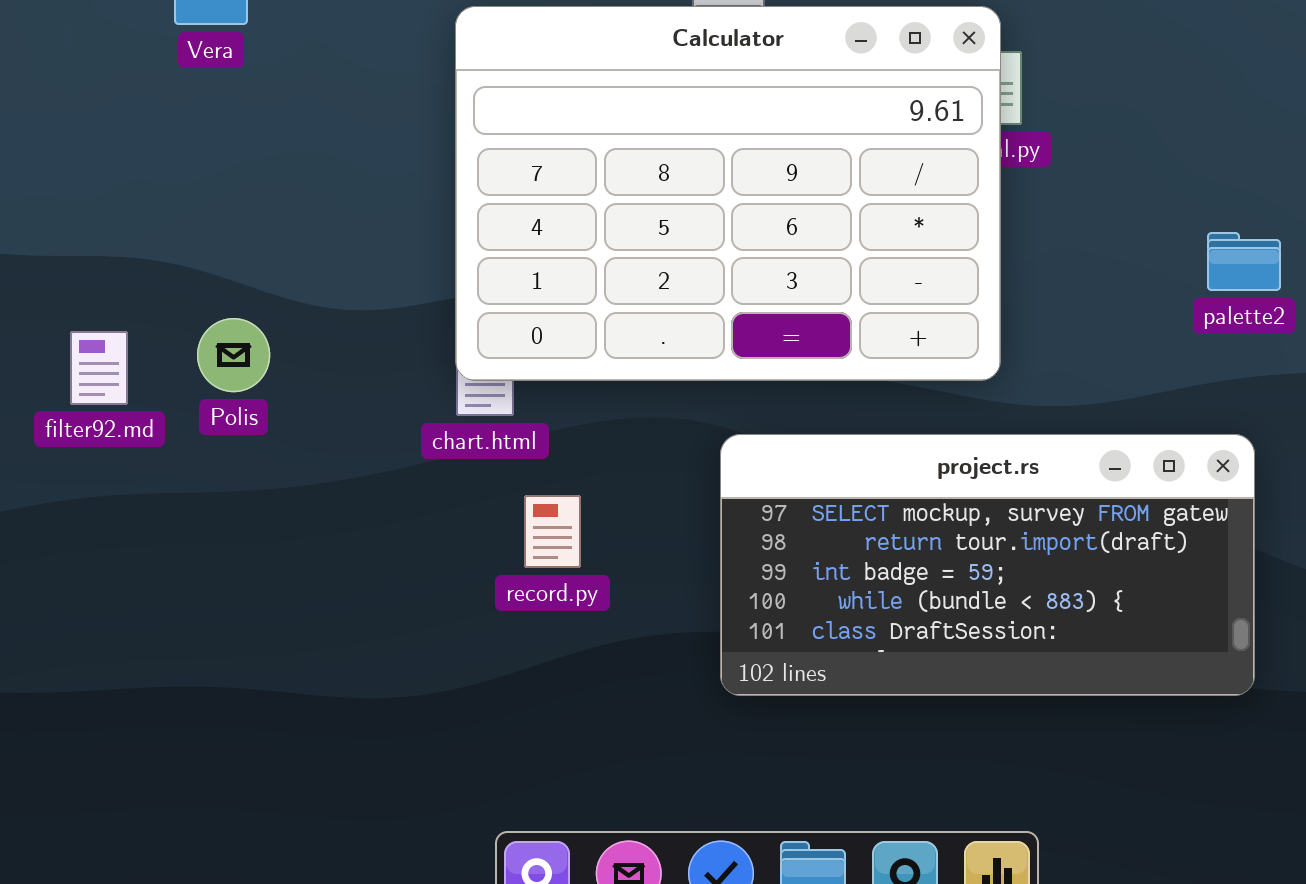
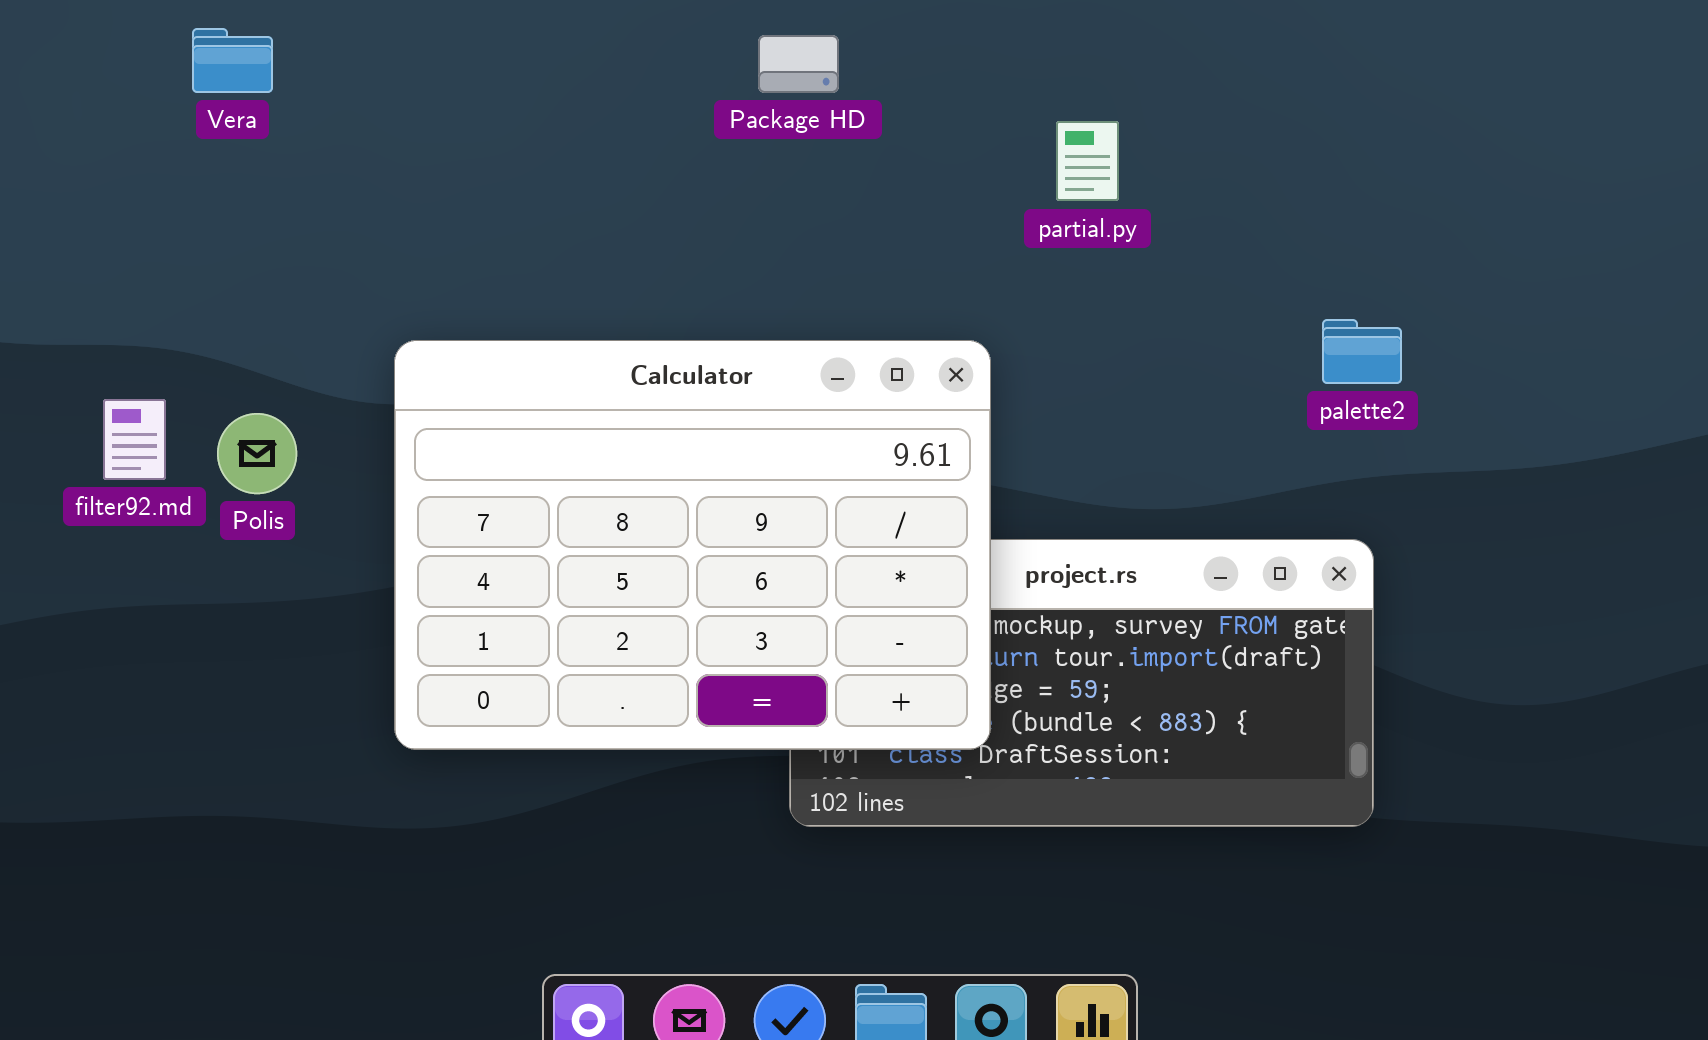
Calculator: [455,6,1001,381] -> [394,340,991,750], moved
filter92.md: [70,331,128,405] -> [103,399,166,480], moved

